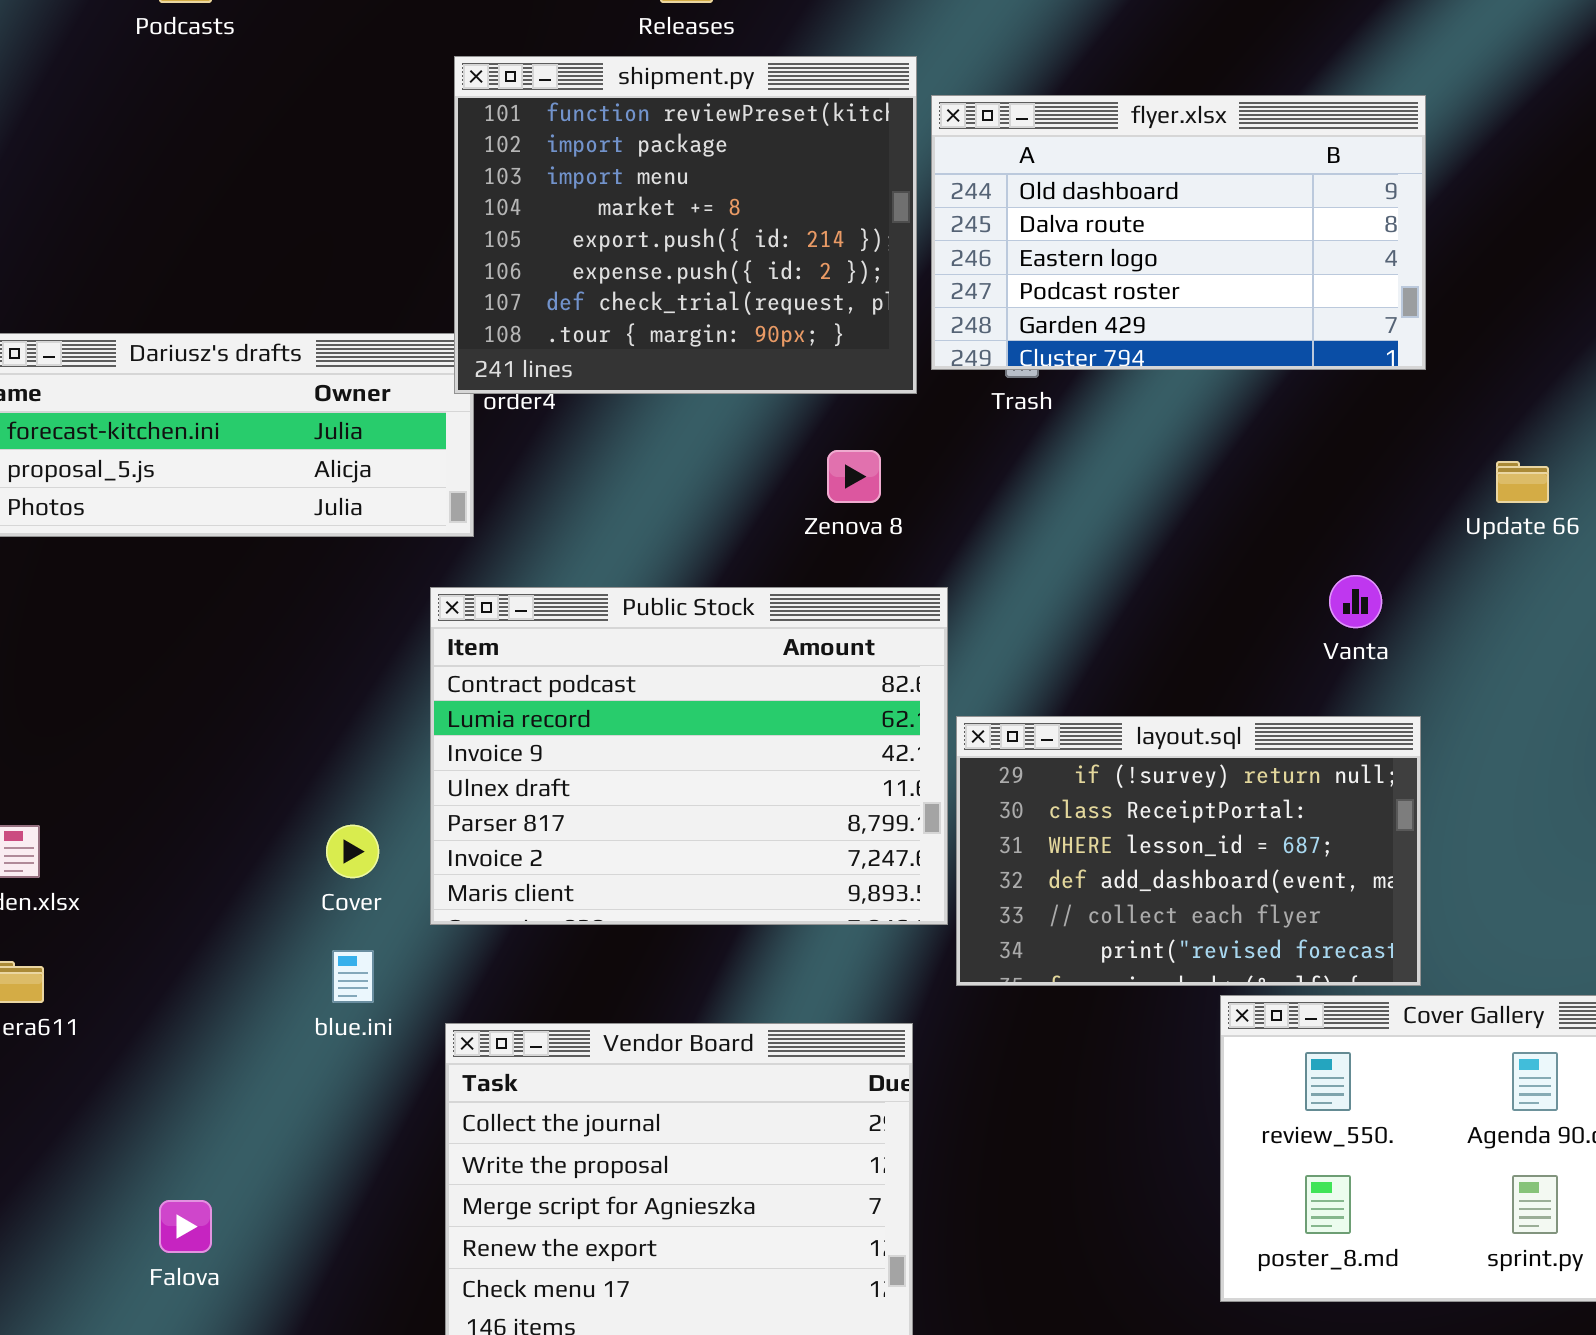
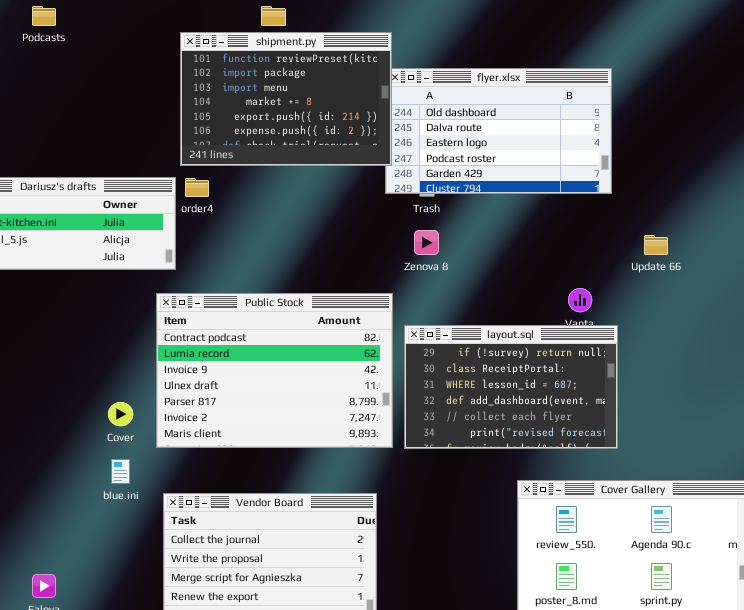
shipment.py: [454,56,917,394] -> [180,32,392,166], moved, resized
Zenova 8: [827,450,881,503] -> [414,230,439,255], moved
layout.sql: [956,716,1421,986] -> [404,325,618,449], moved

